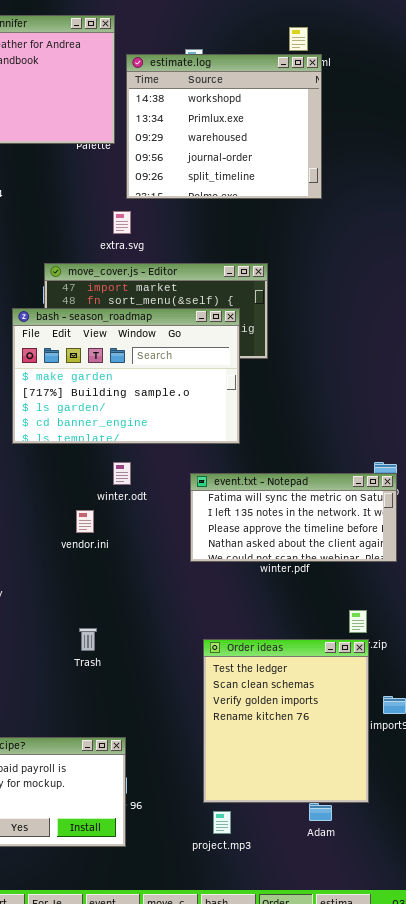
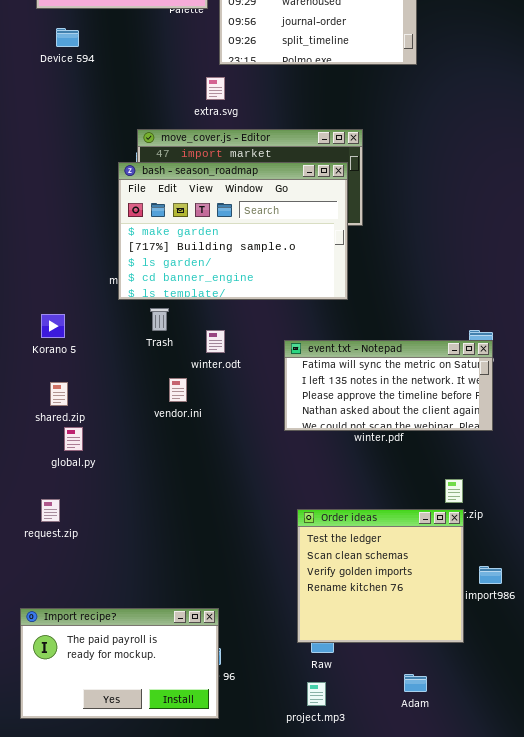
bash - season_roadmap: [12,308,240,444] -> [118,162,348,300], moved
Trash: [79,628,97,651] -> [150,308,169,331], moved
Order ideas: [203,639,369,803] -> [297,509,464,643], resized

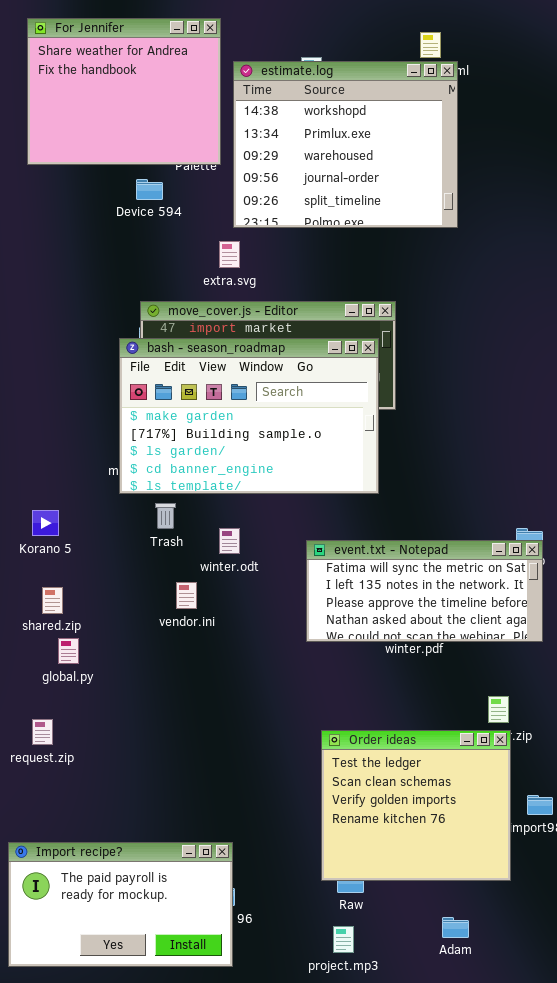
Device 594: [56,28,79,47] -> [136,179,163,200], moved

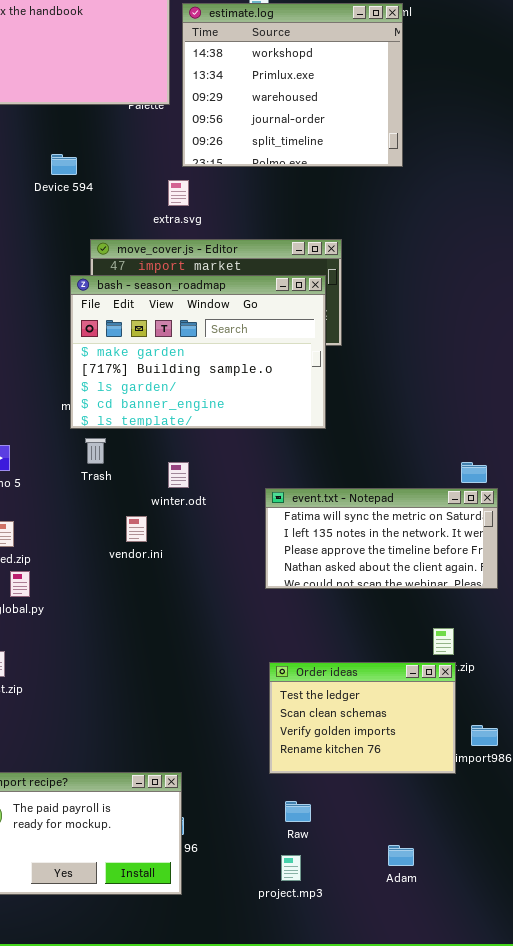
Device 594: [136,179,163,200] -> [51,154,77,175], moved
Trash: [155,503,176,529] -> [85,438,106,464], moved
event.txt - Notepad: [306,540,543,642] -> [265,488,498,589], moved
Order ideas: [321,730,511,881] -> [269,662,456,774], resized

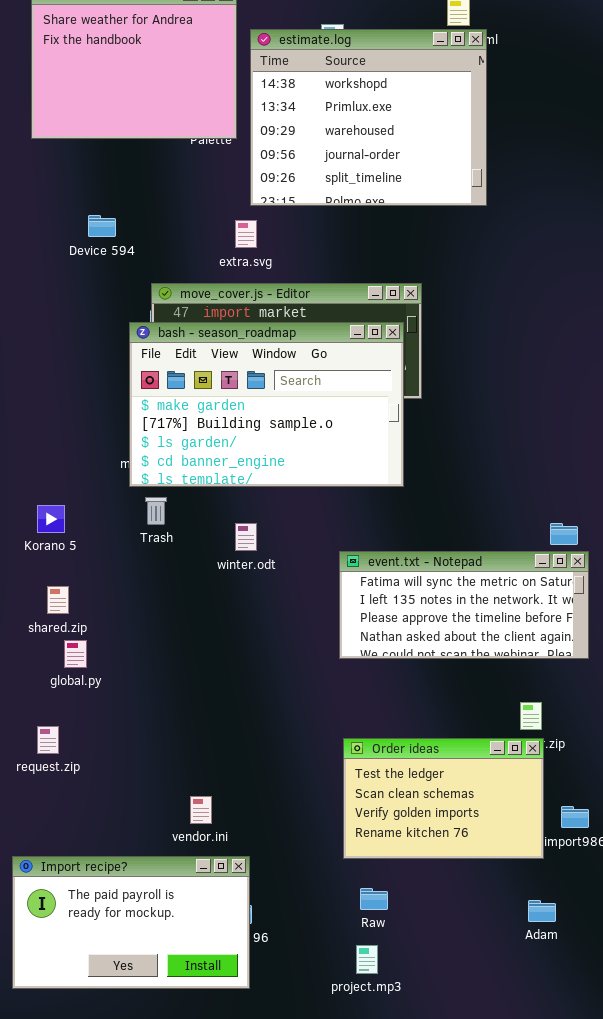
Device 594: [51,154,77,175] -> [88,215,116,237], moved
vendor.ini: [126,516,147,542] -> [190,796,212,824], moved
Adam: [388,845,414,866] -> [528,900,556,922], moved

